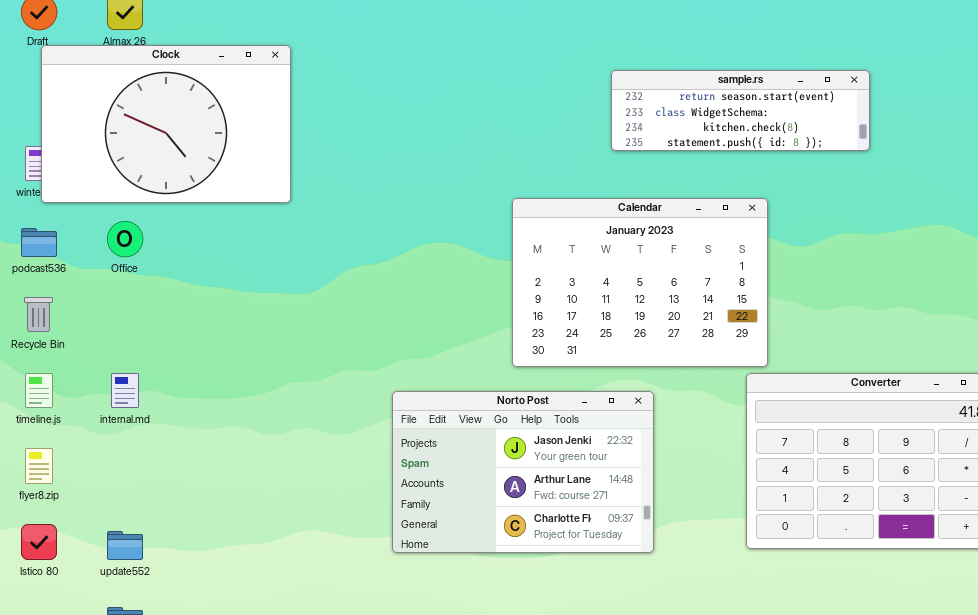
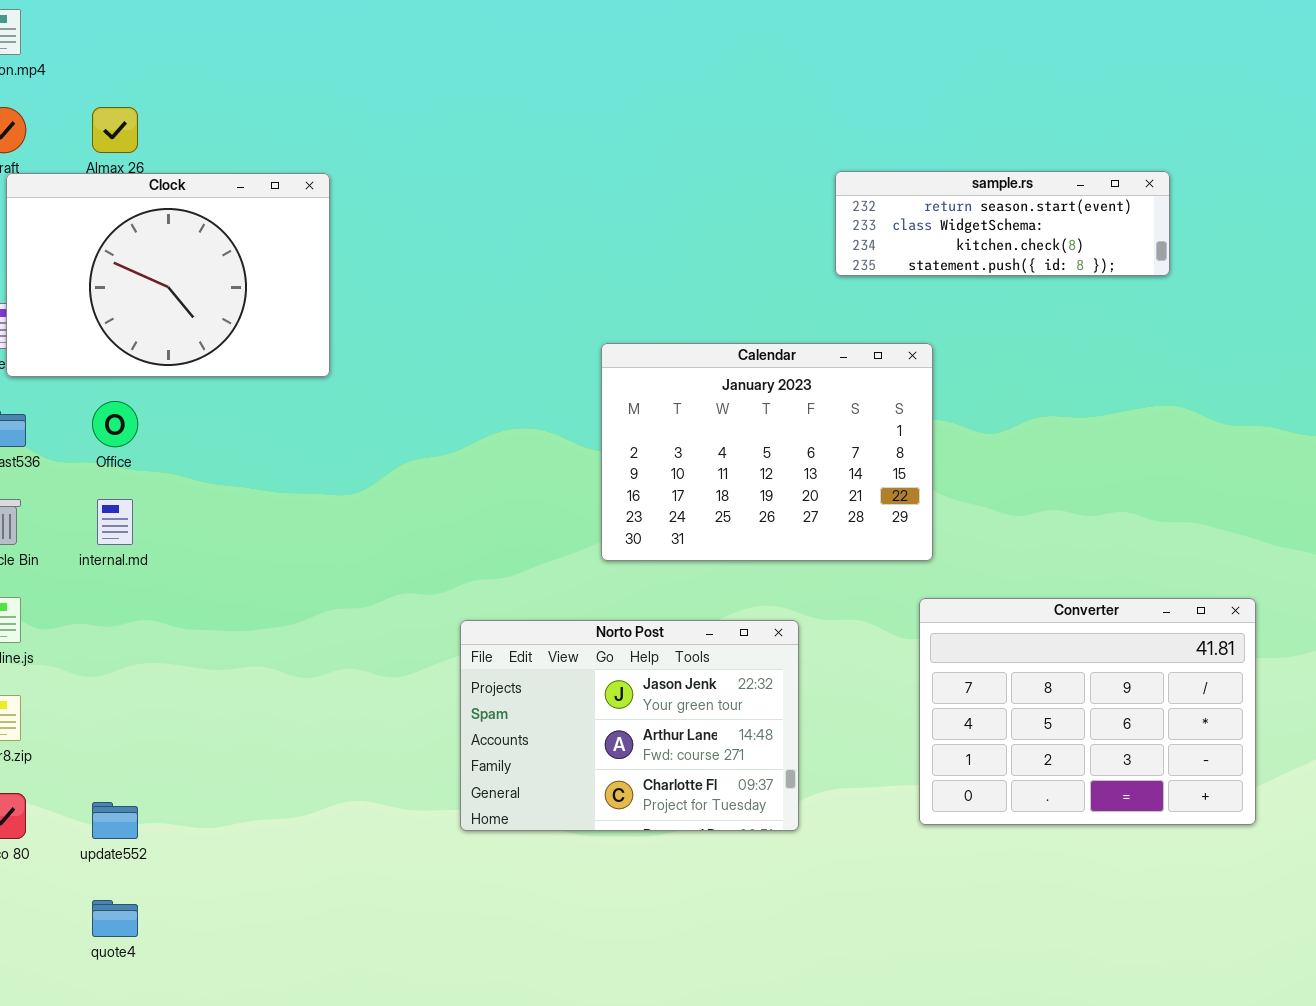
sample.rs: [611,70,870,151] -> [835,171,1170,276], moved
Calendar: [512,198,768,367] -> [601,343,933,561], moved
internal.md: [111,373,139,408] -> [97,499,133,545], moved

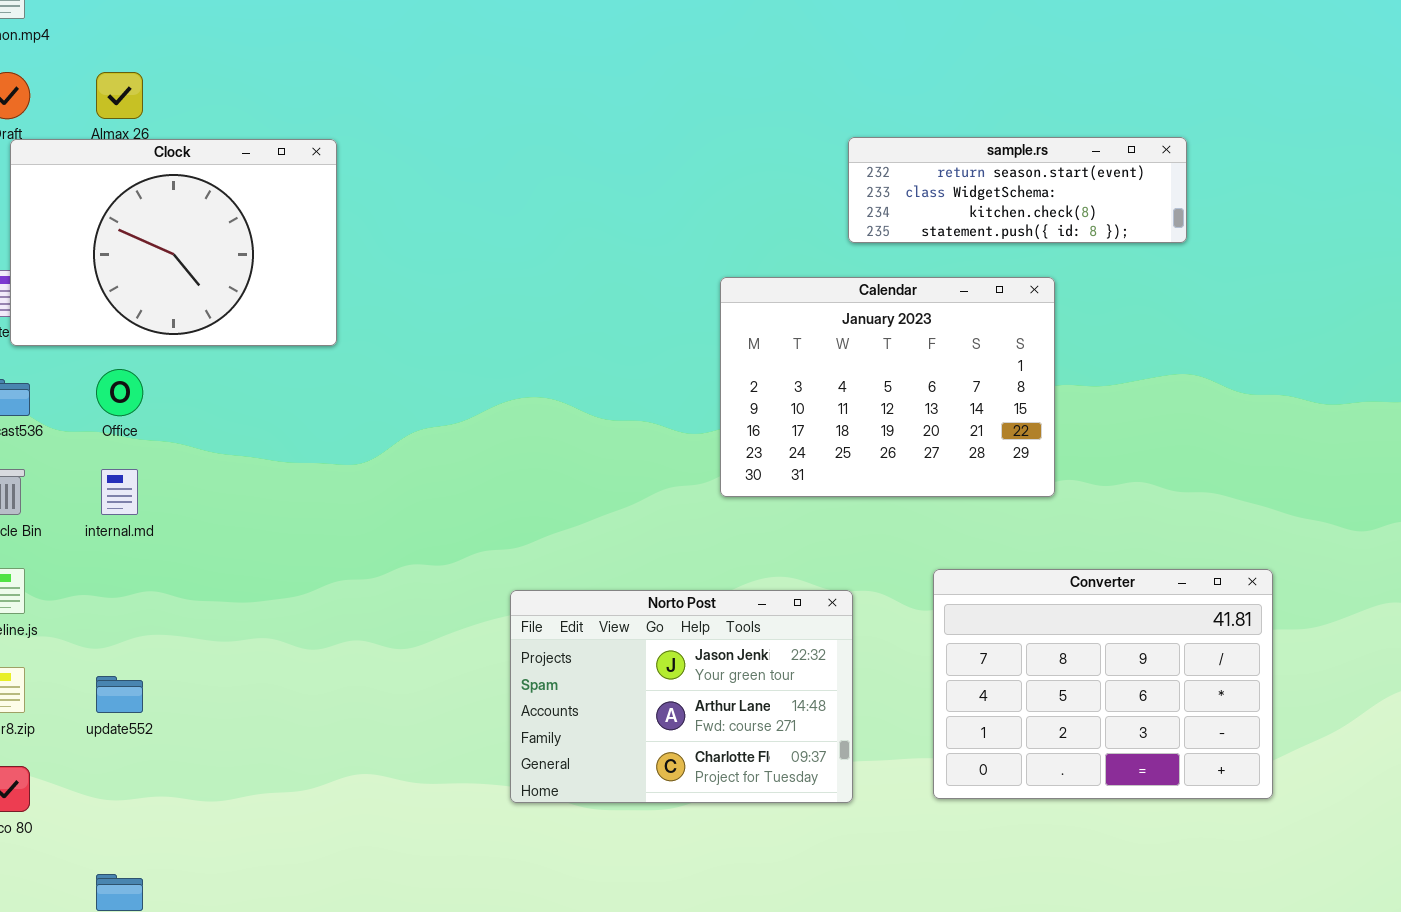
Calendar: [601,343,933,561] -> [720,277,1055,497], moved
Norto Post: [460,620,799,831] -> [510,590,853,803], moved
update552: [92,802,138,839] -> [96,676,143,713], moved

